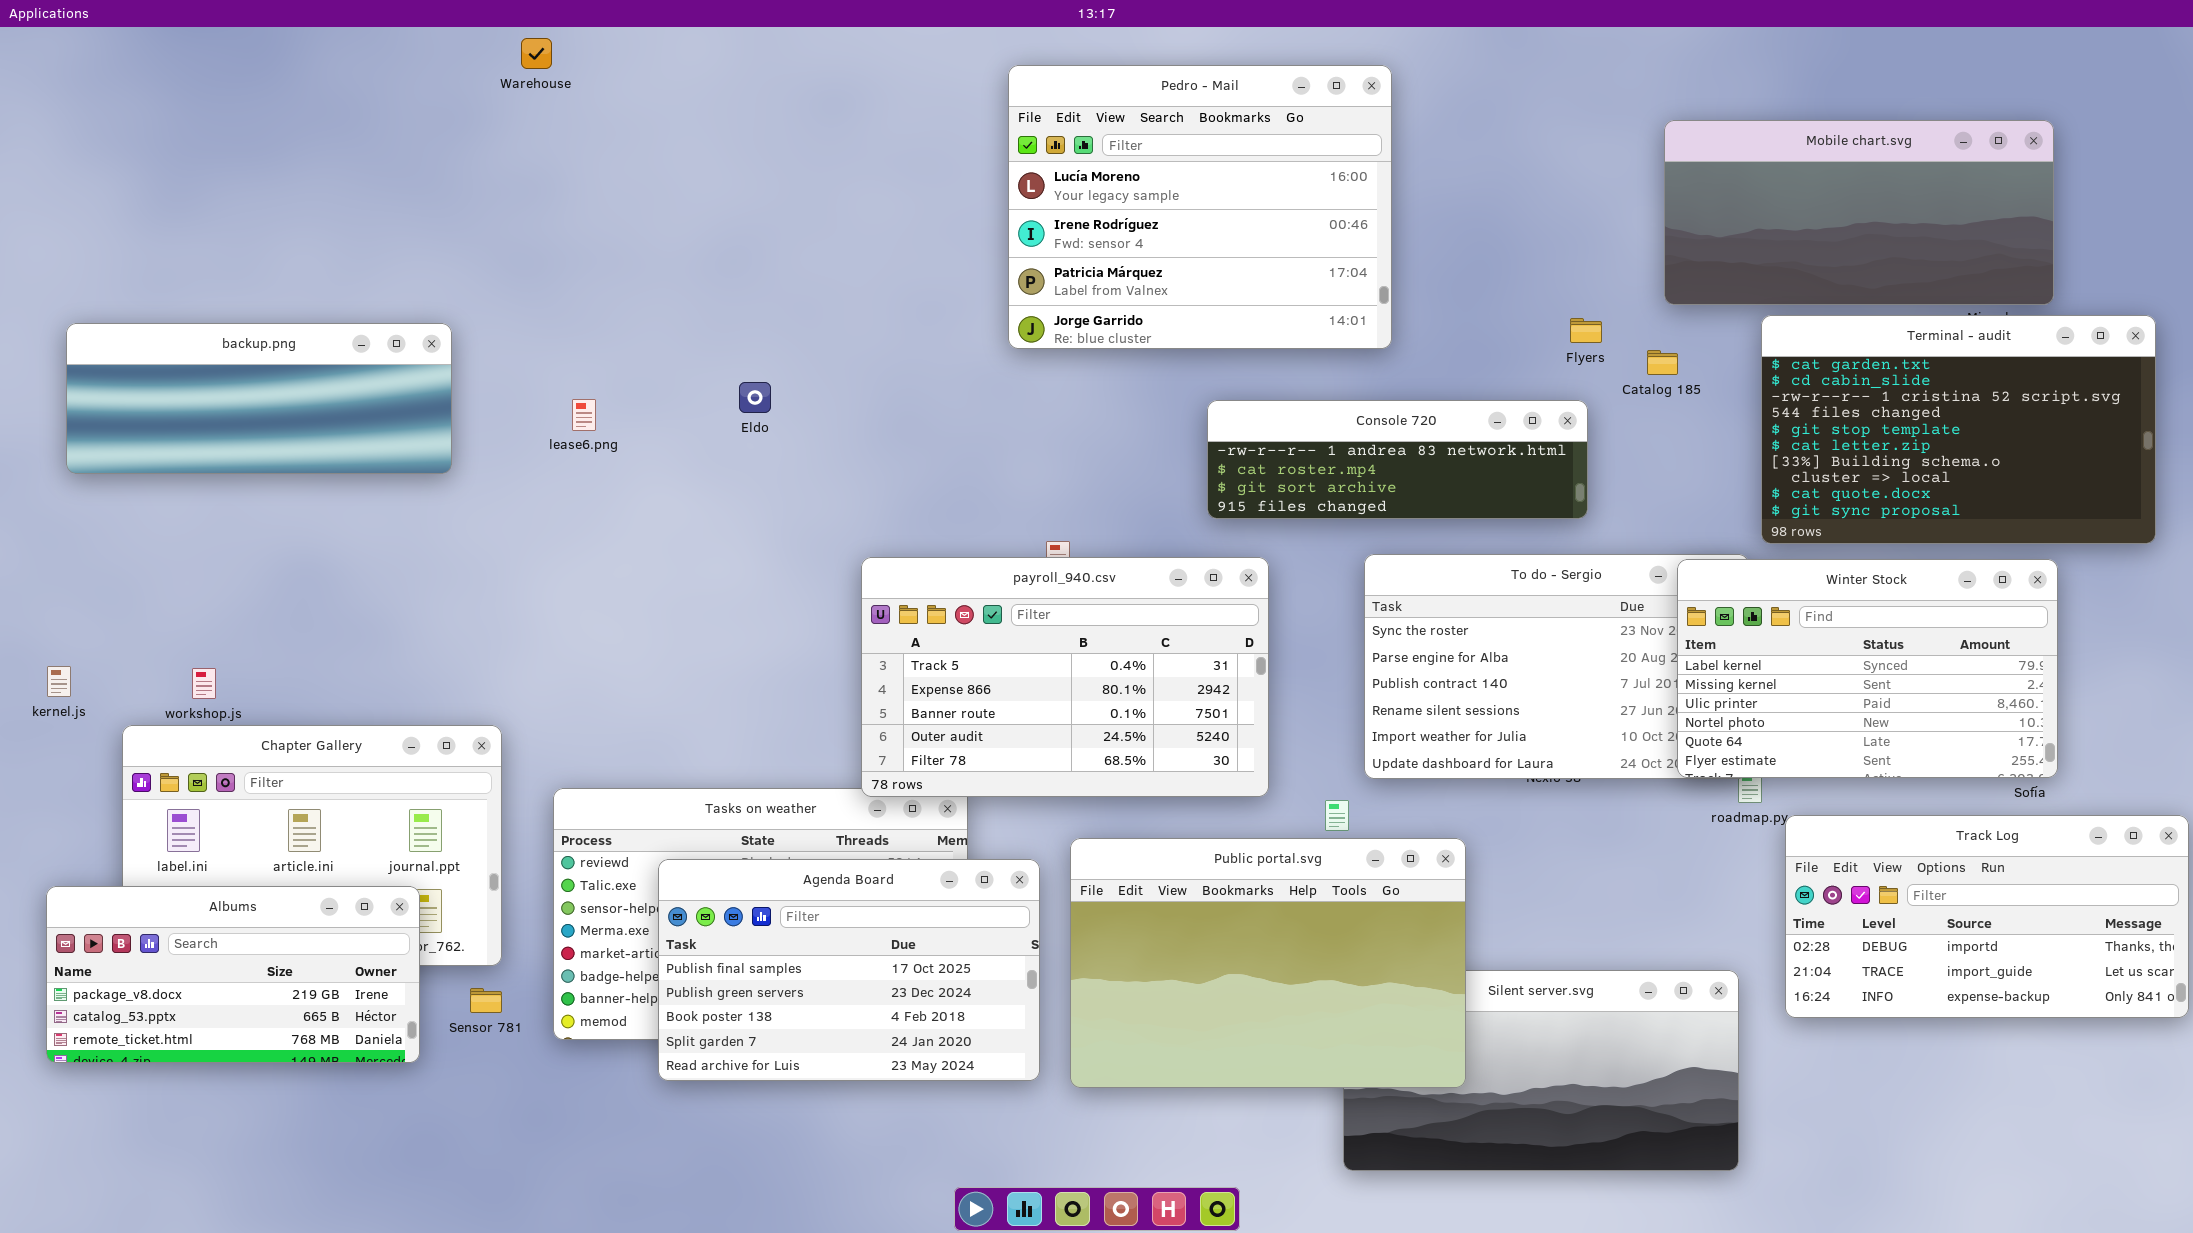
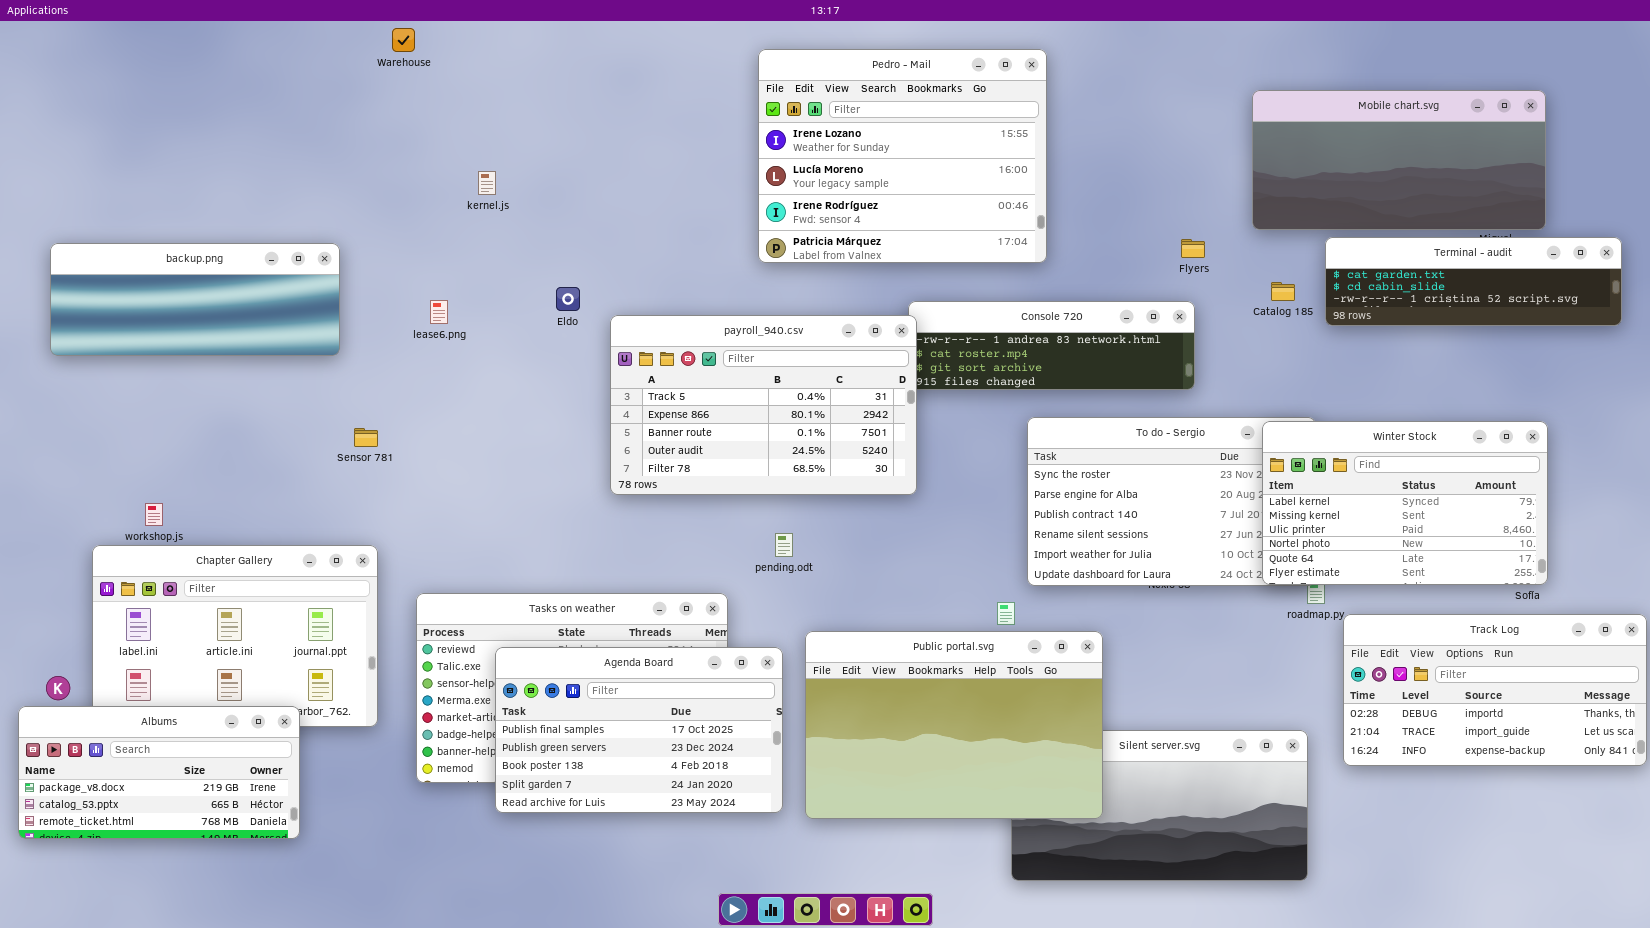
Pedro - Mail: [1008,65,1392,349] -> [758,49,1047,263], scrolled up 1 row
Terminal - audit: [1761,315,2156,544] -> [1325,237,1622,326], resized
Catalog 185: [1647,350,1678,375] -> [1271,282,1295,301], moved
payroll_940.csv: [861,557,1269,797] -> [610,315,917,495], moved
kernel.js: [47,666,71,697] -> [478,171,496,195], moved
Albums: [46,886,420,1063] -> [18,706,300,839], moved
Sensor 781: [470,988,502,1013] -> [354,428,378,447], moved

